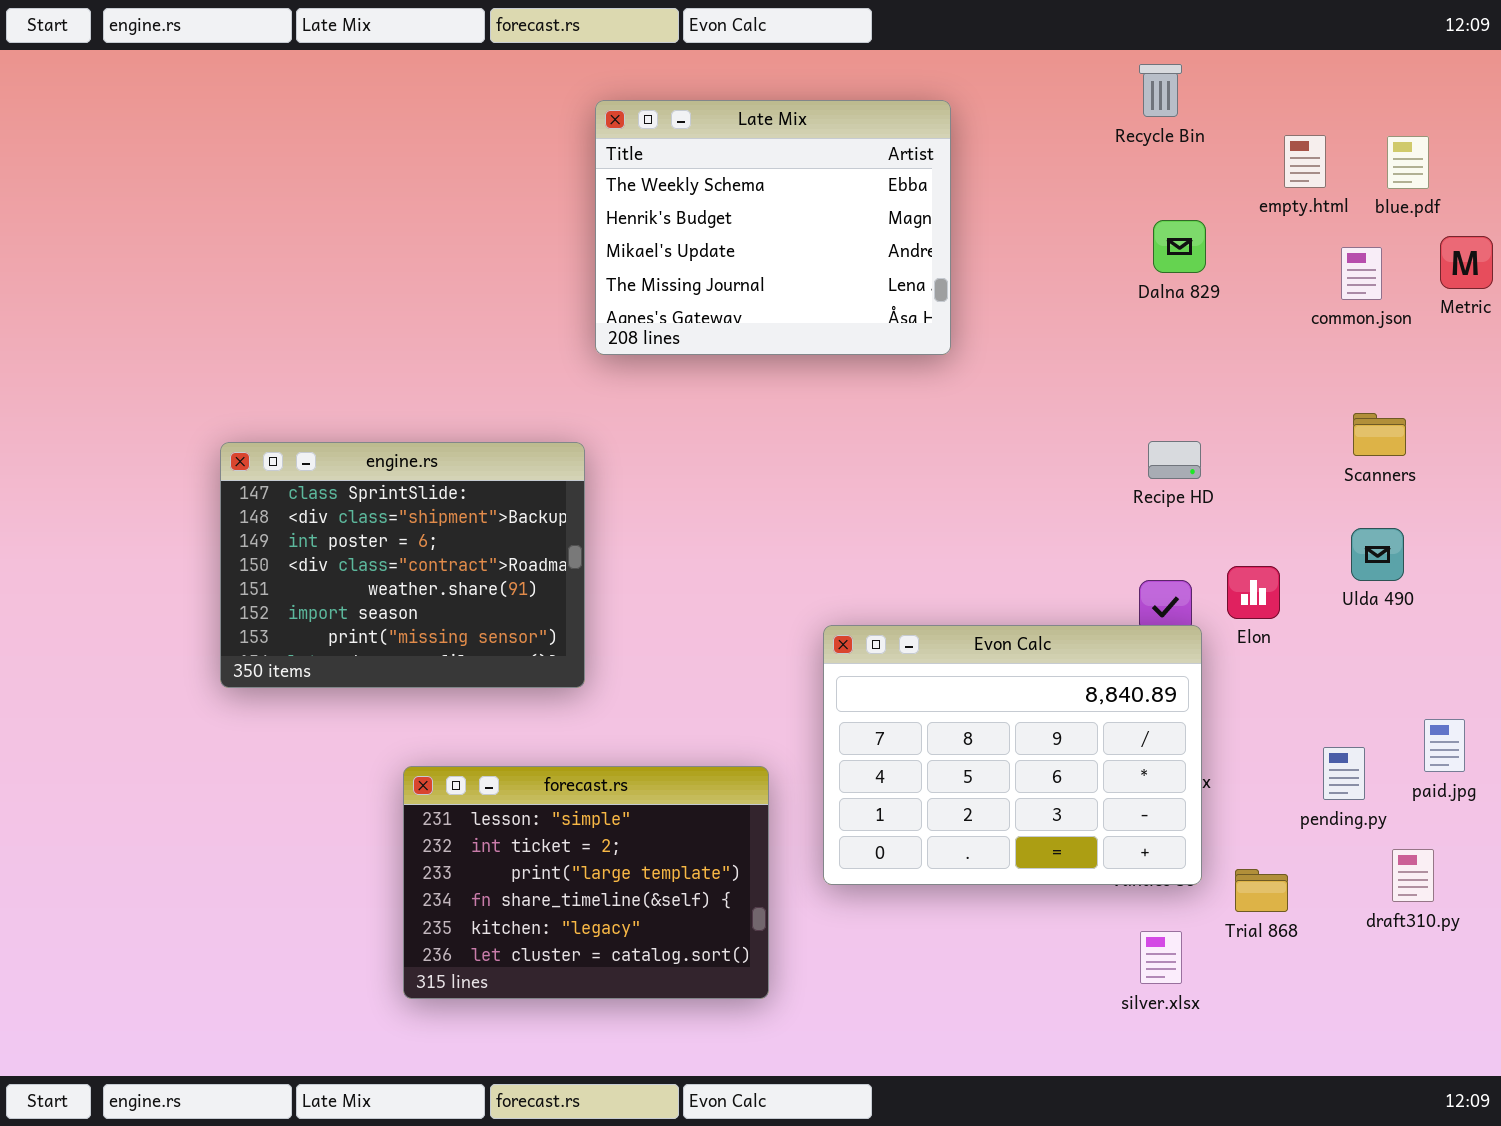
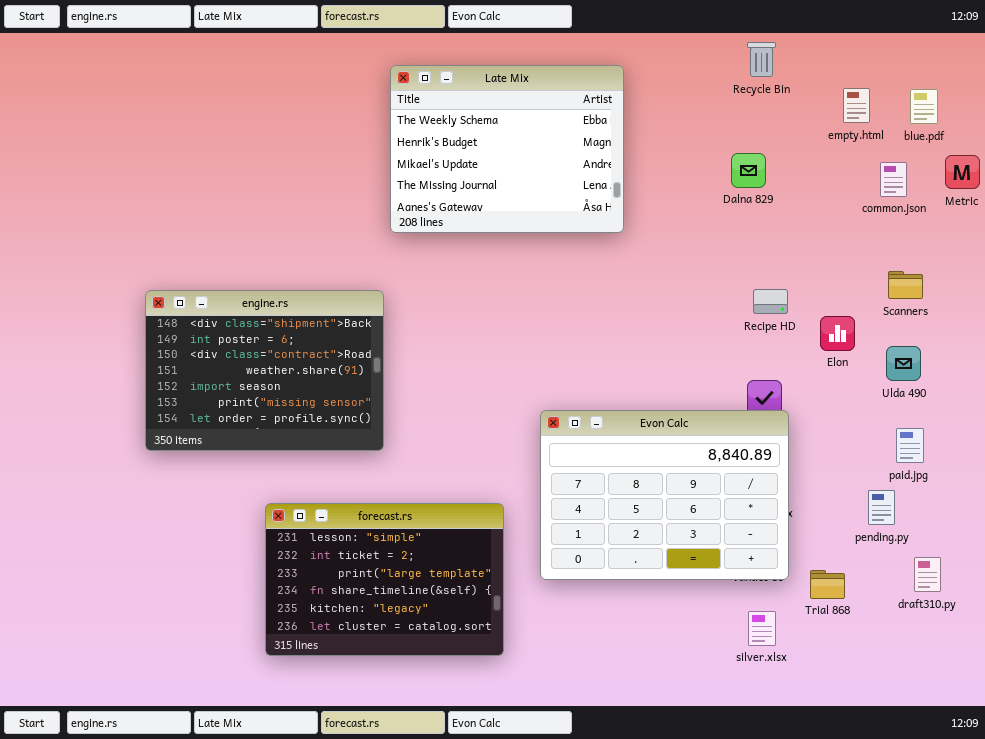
Dalna 829: [1153,220,1206,273] -> [731,153,766,188], moved
engine.rs: [220,442,585,688] -> [145,290,384,451], scrolled down 1 row
Elon: [1227,566,1280,619] -> [820,316,855,351], moved
paid.jpg: [1424,719,1465,772] -> [896,428,924,463], moved

